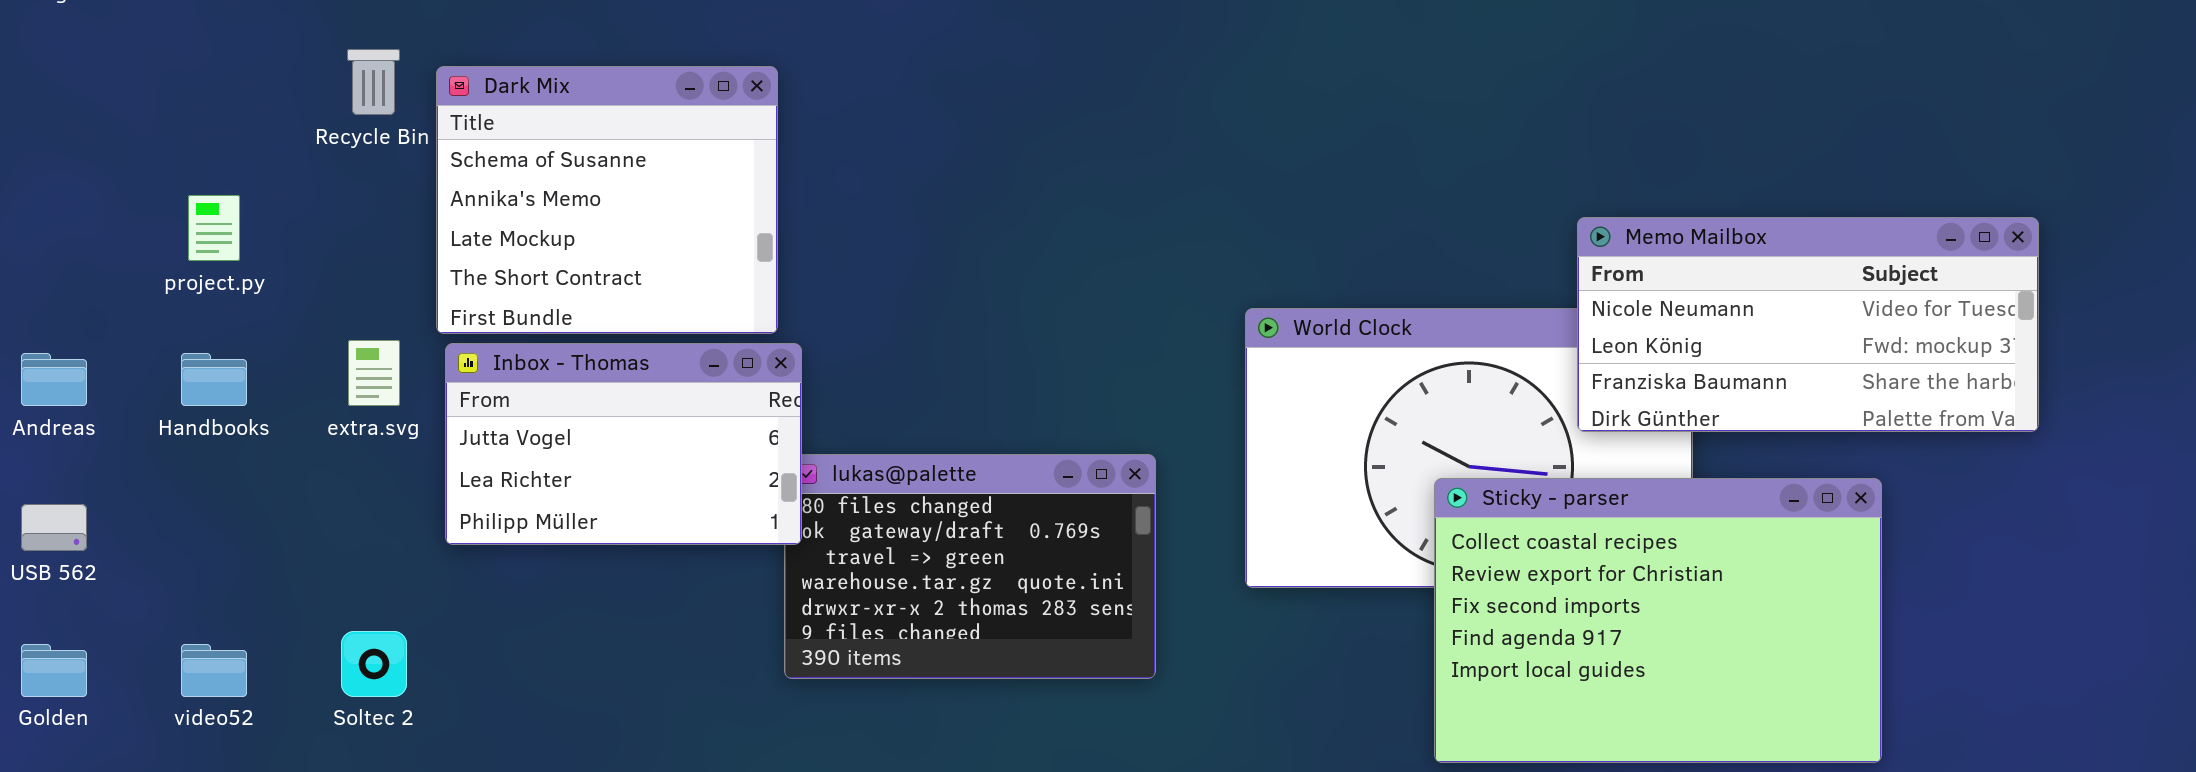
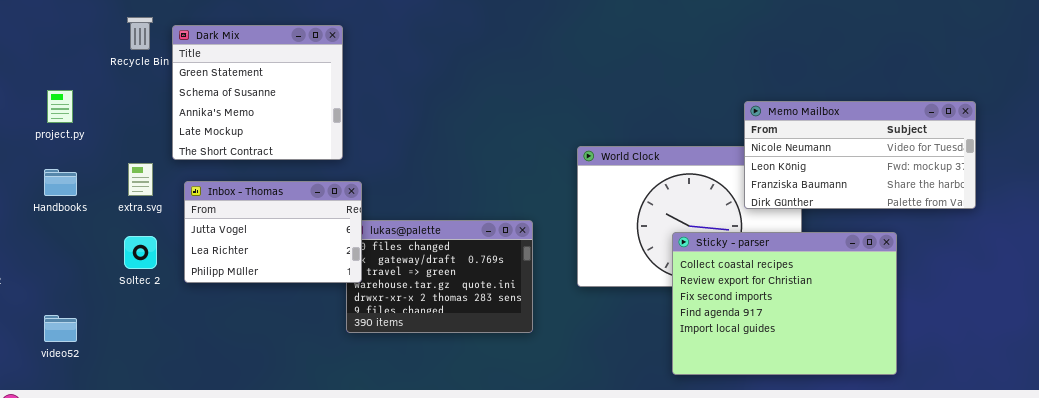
Dark Mix: [436,66,778,334] -> [172,25,343,160], scrolled up 1 row
Inbox - Thomas: [445,343,802,545] -> [184,181,362,283], moved
Soltec 2: [341,631,407,697] -> [124,236,157,269], moved

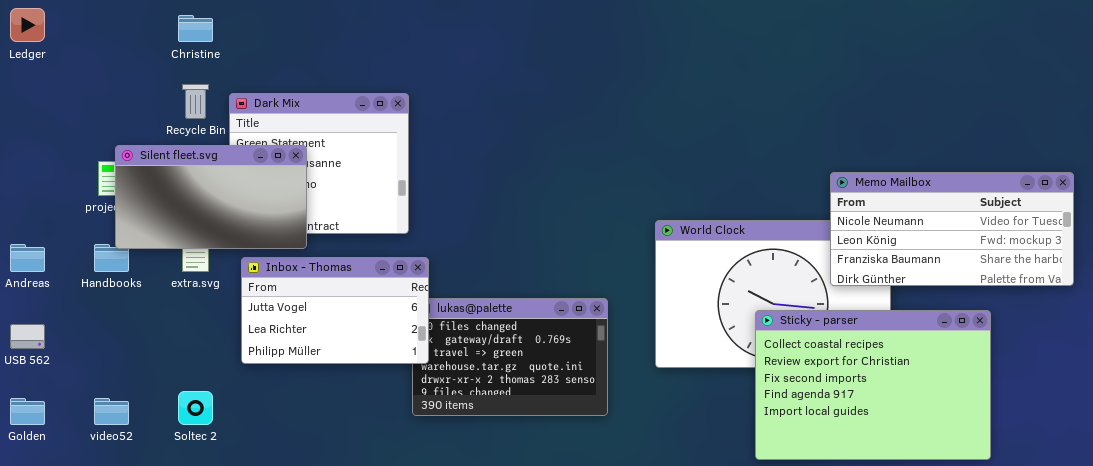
Silent fleet.svg: none -> [115,145,307,249], opened
Soltec 2: [124,236,157,269] -> [178,391,213,425], moved

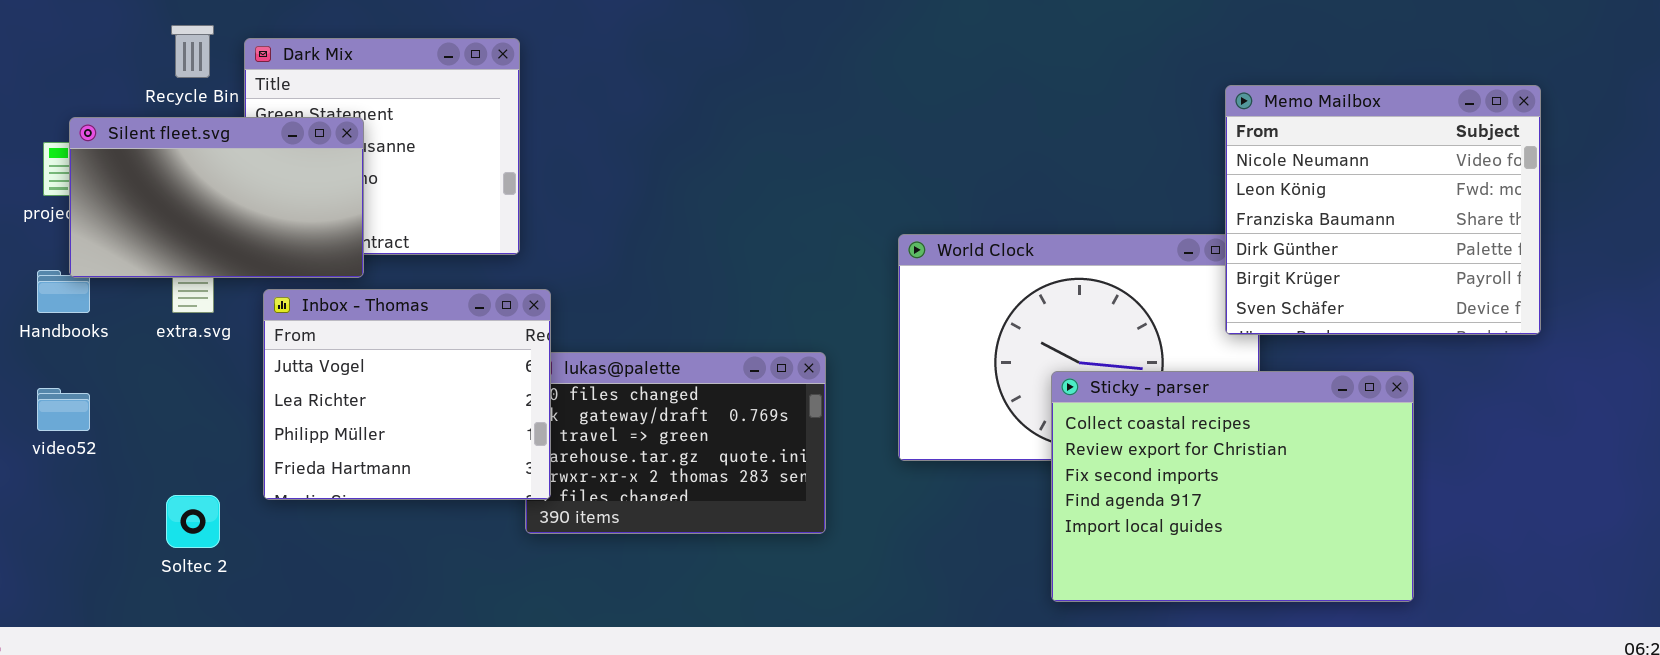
Memo Mailbox: [830,172,1074,286] -> [1225,85,1541,335], resized
Inbox - Thomas: [241,257,429,364] -> [263,289,551,500], resized
video52: [94,398,129,425] -> [37,388,90,431], moved

